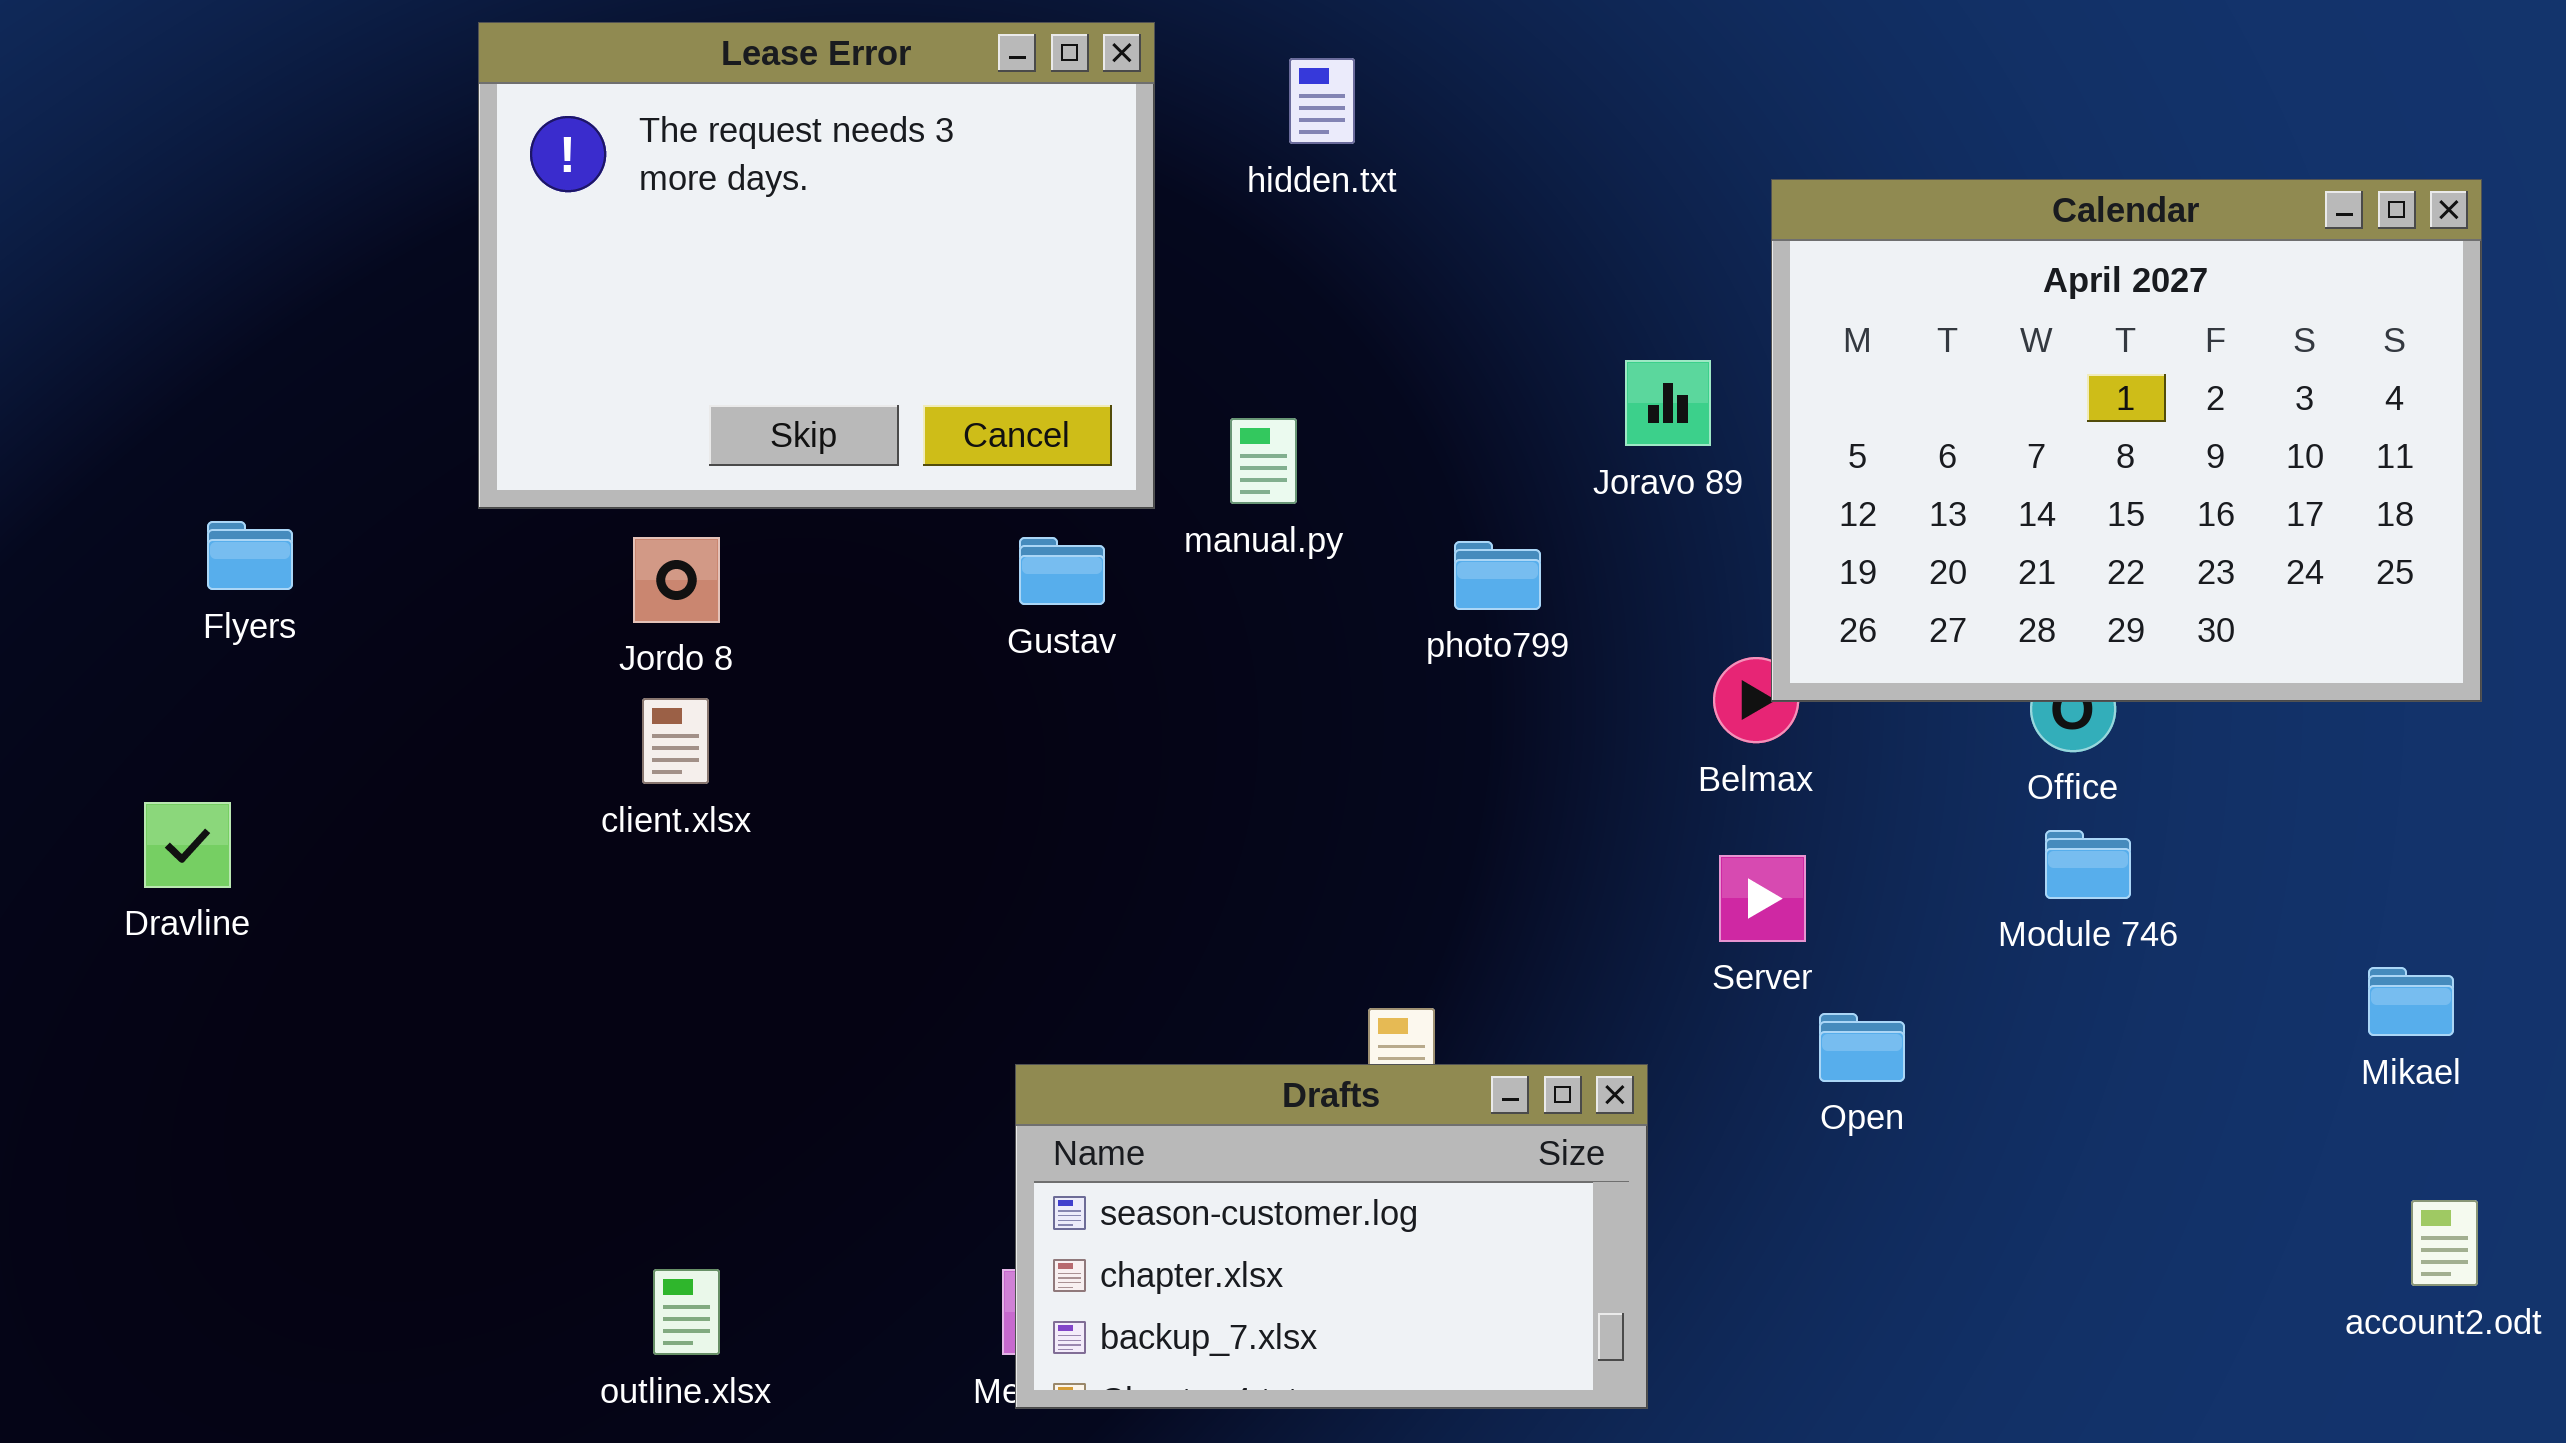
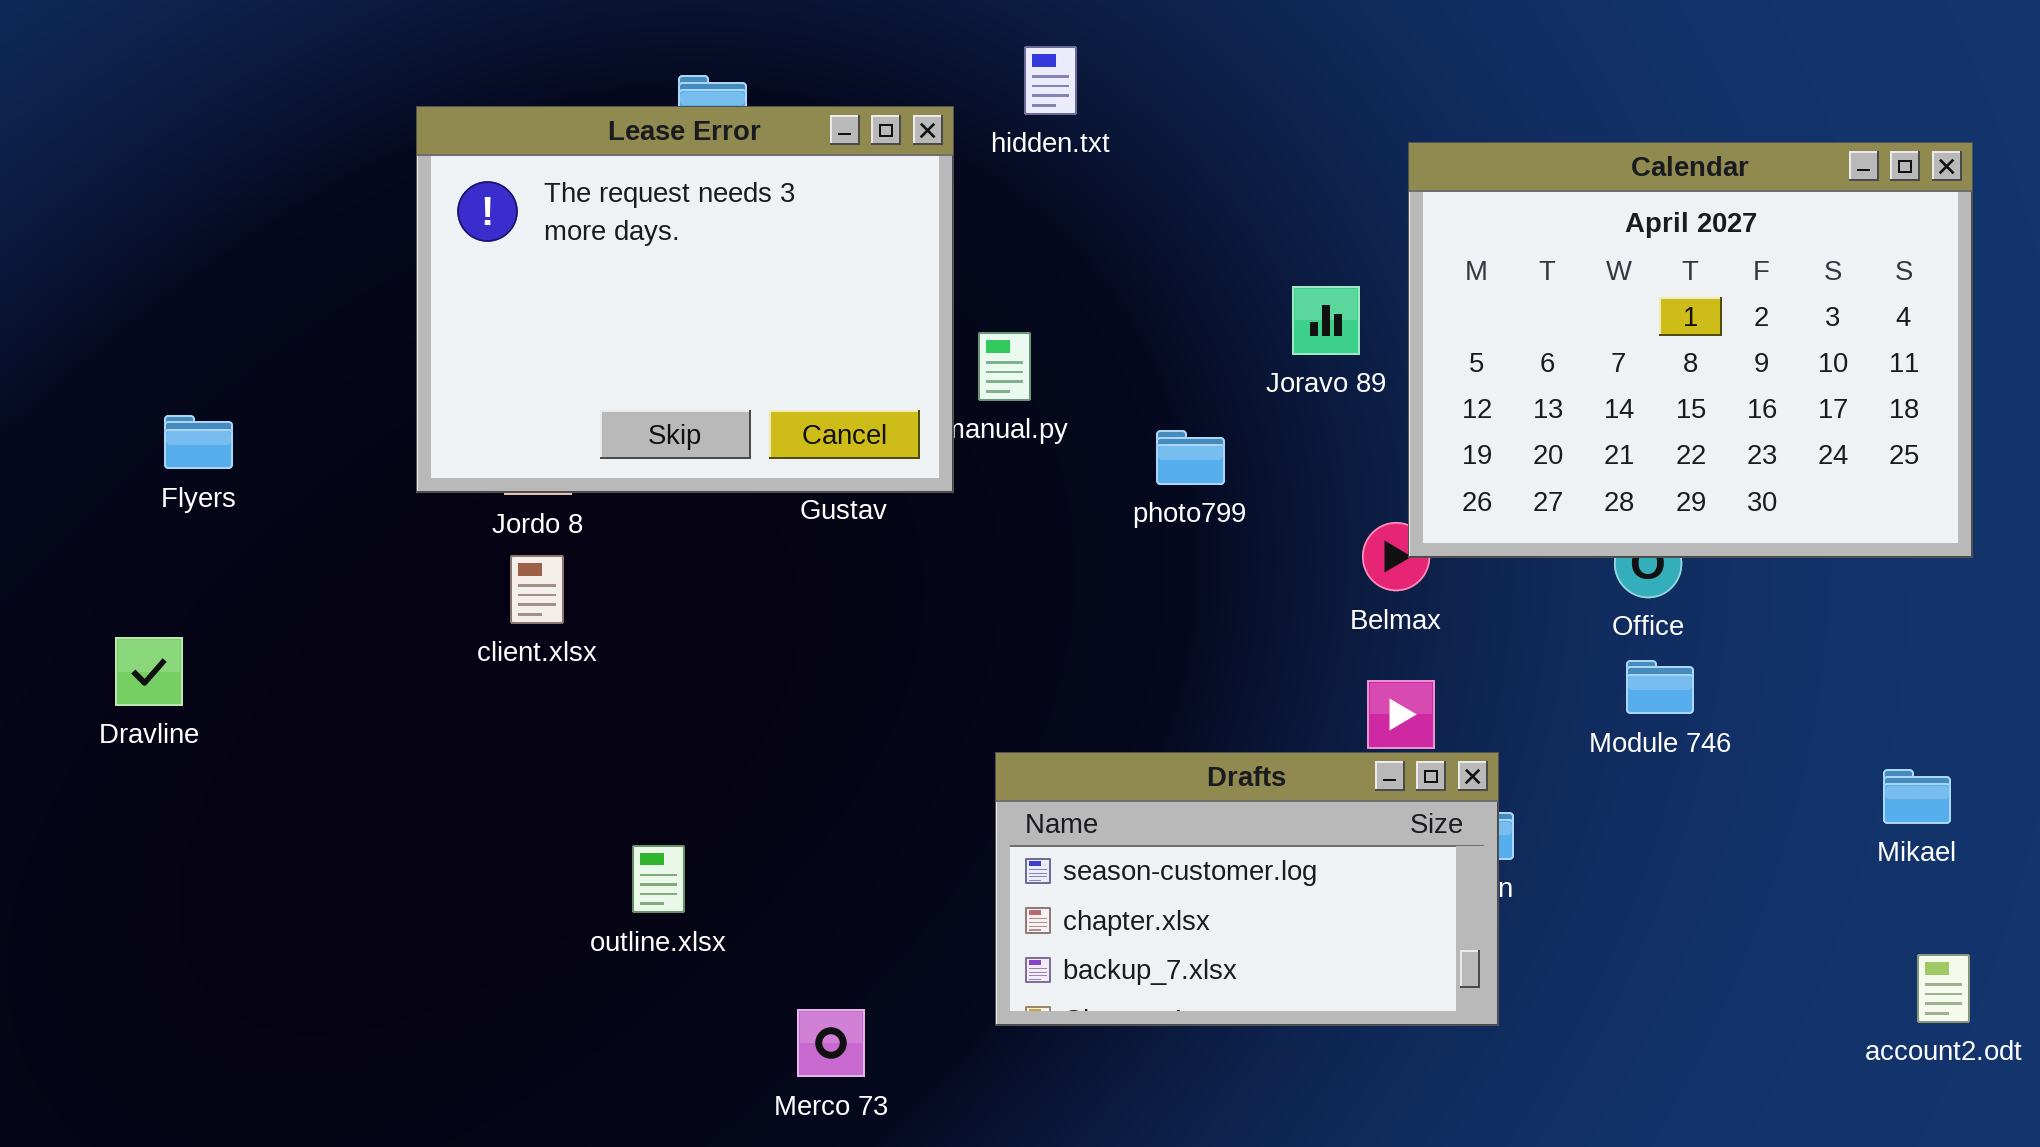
Lease Error: [478,22,1155,509] -> [416,106,954,493], moved
Drafts: [1015,1064,1648,1409] -> [995,752,1499,1026], moved
outline.xlsx: [653,1269,720,1355] -> [632,845,685,913], moved

